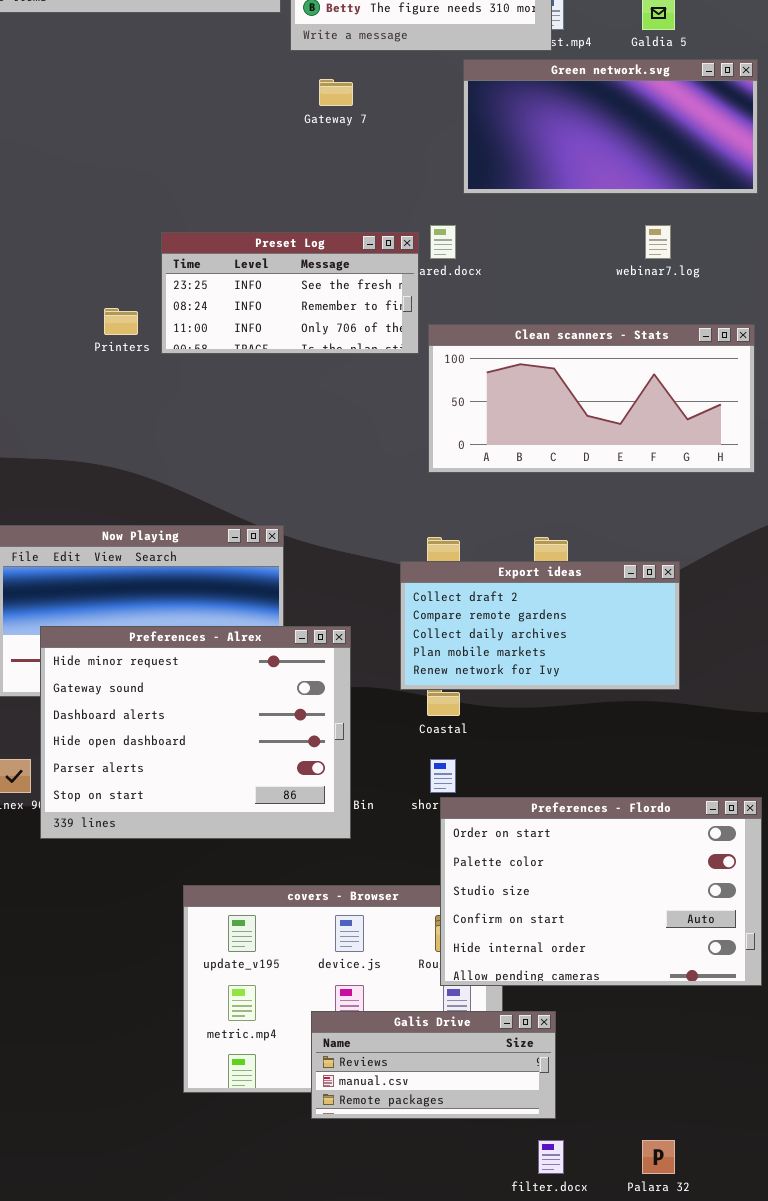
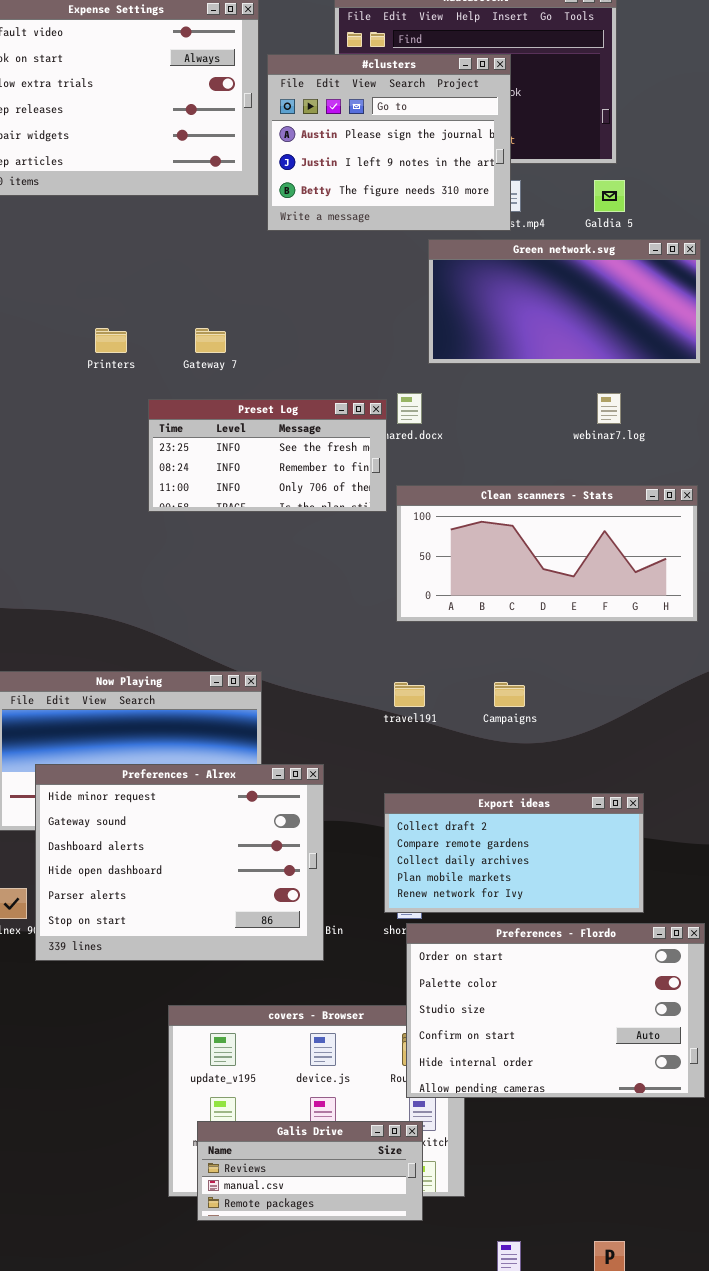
Gateway 7: [319,79,353,106] -> [195,328,226,353], moved
Printers: [104,308,138,335] -> [95,328,127,353], moved
Export ideas: [400,561,680,690] -> [384,793,644,913], moved
Galis Drive: [311,1011,556,1119] -> [197,1121,423,1221], moved

